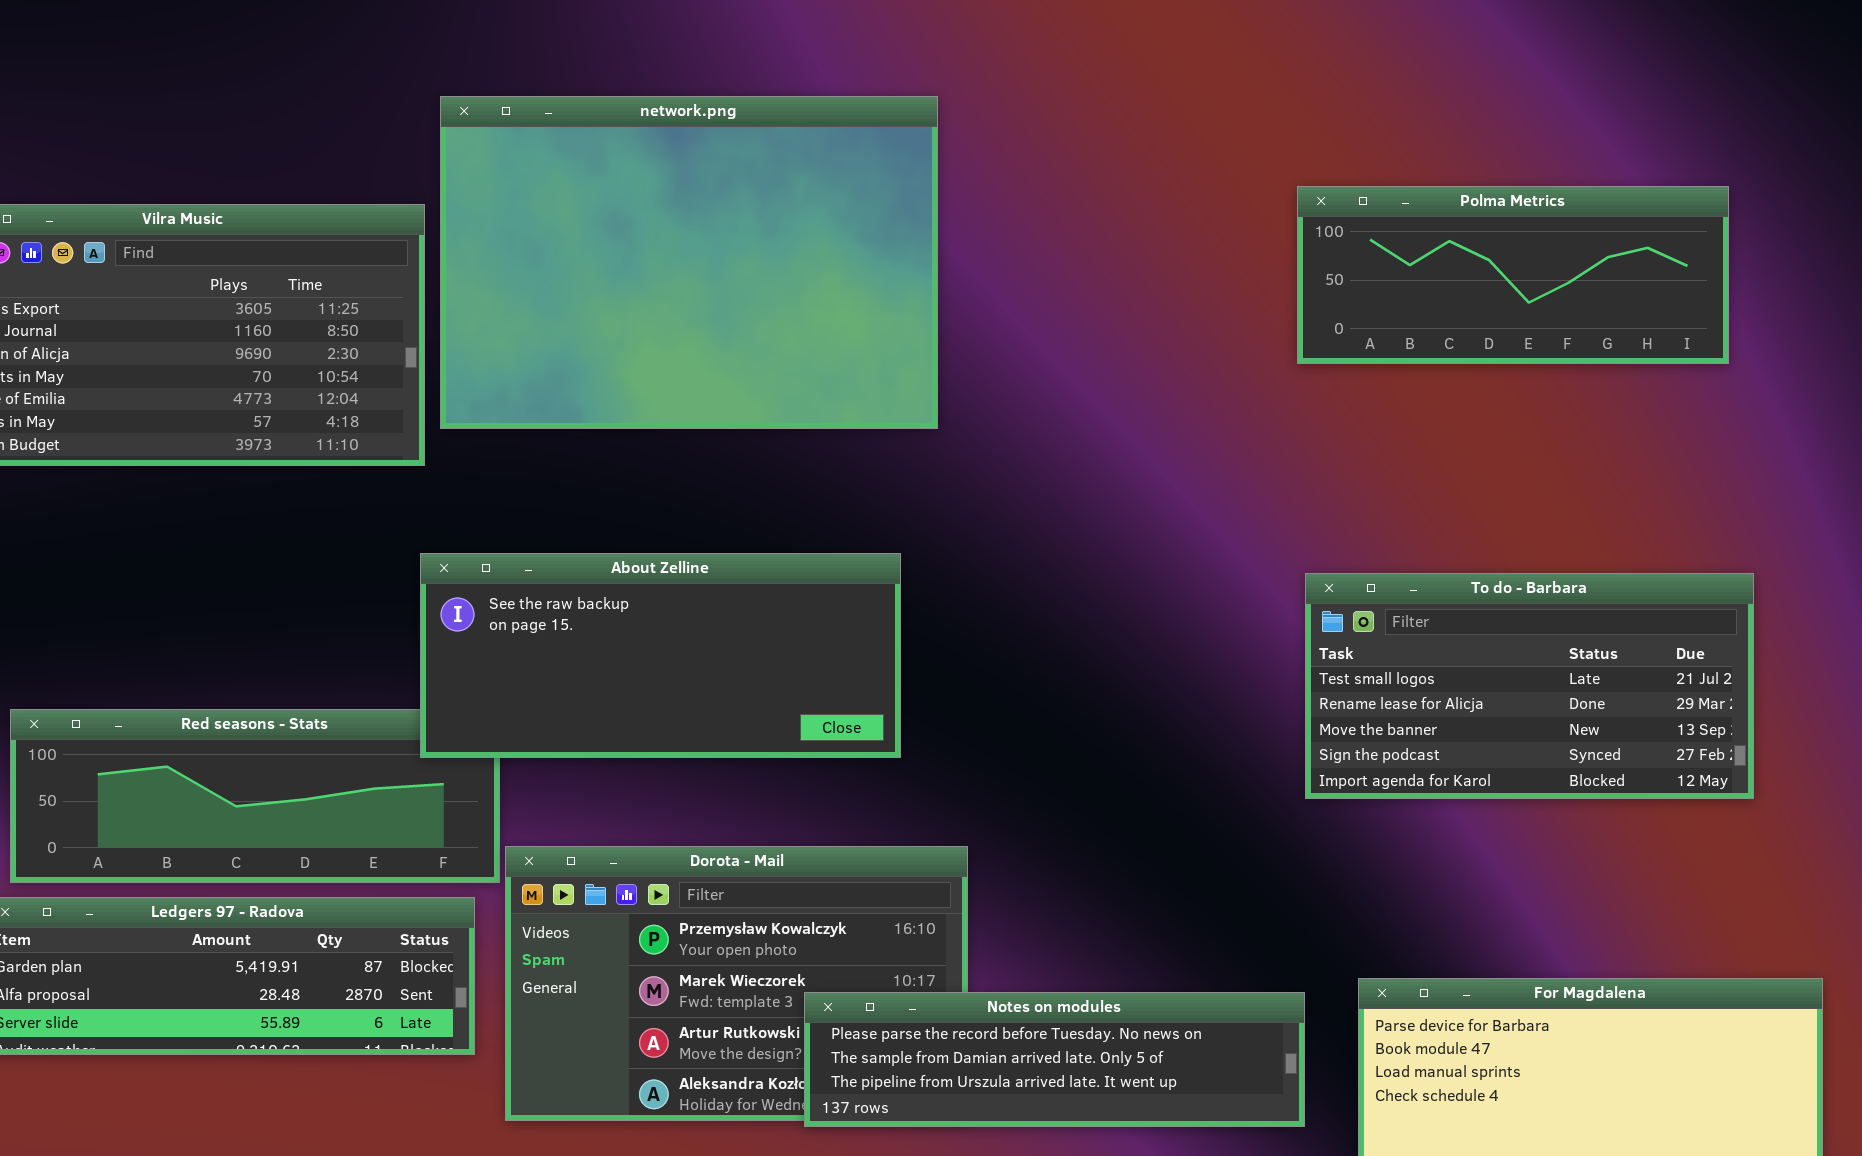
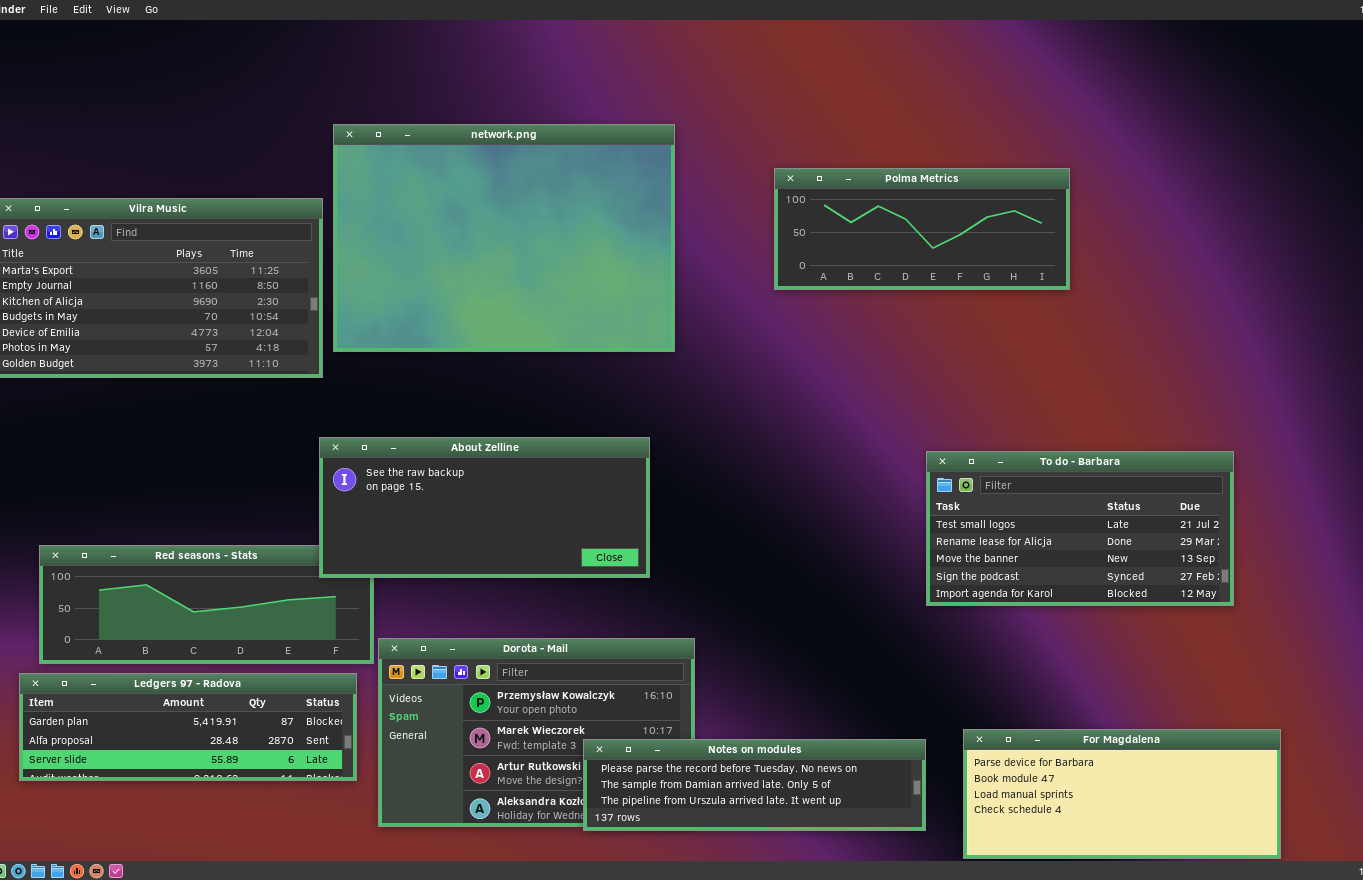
Polma Metrics: [1297,186,1729,364] -> [774,168,1070,290], moved

